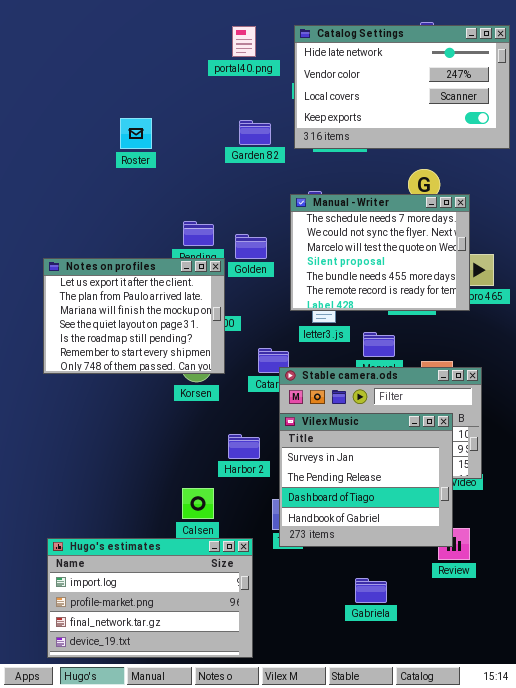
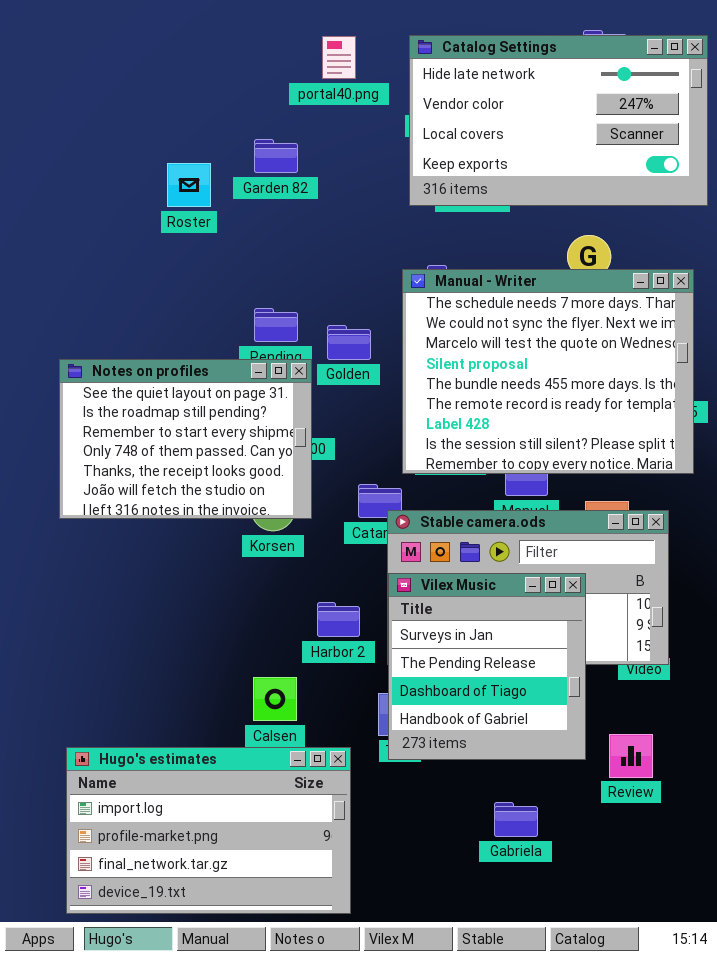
Garden 82: [239,120,271,145] -> [254,139,298,173], moved
Manual - Writer: [290,194,470,311] -> [402,269,694,474], resized
Notes on profiles: [43,258,225,374] -> [59,359,312,519], scrolled down 3 rows
Vilex Music: [279,413,453,547] -> [388,573,586,760], resized

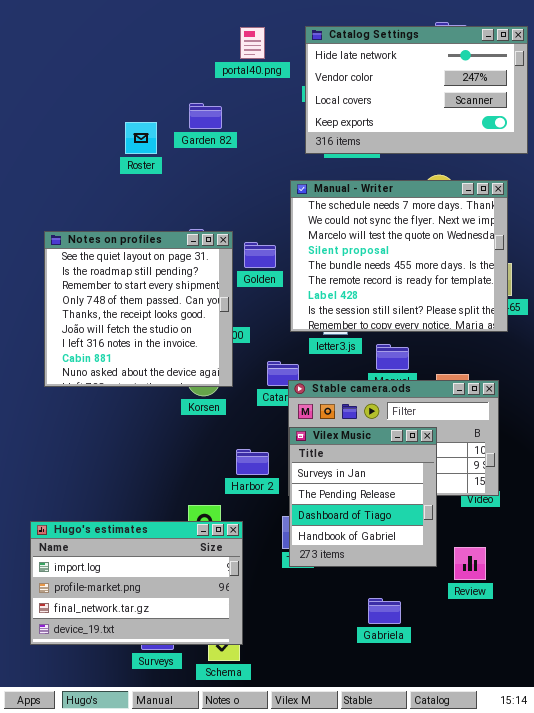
Manual - Writer: [402,269,694,474] -> [290,180,508,332], moved
Notes on profiles: [59,359,312,519] -> [44,231,233,387], resized
Hugo's estimates: [66,747,351,914] -> [30,521,243,645], moved

